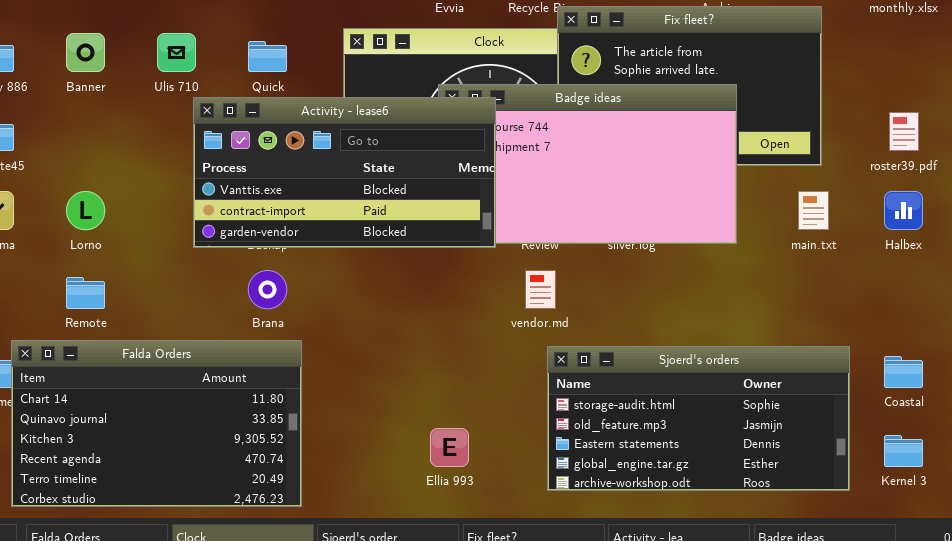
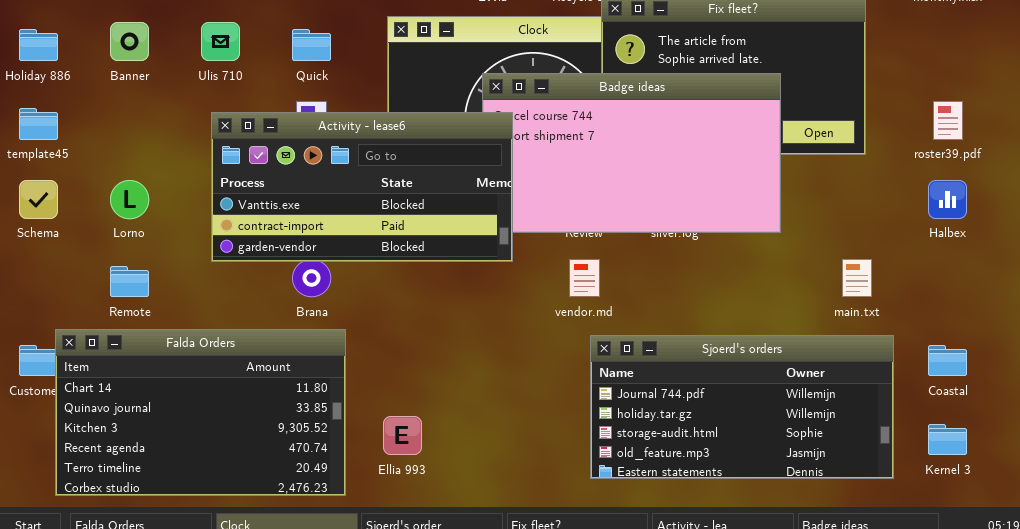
Activity - lease6: [193,97,496,248] -> [211,112,513,262], moved
main.txt: [798,191,829,230] -> [842,259,872,297], moved
Sjoerd's orders: [547,346,850,491] -> [590,335,894,479], scrolled up 2 rows
Ellia 993: [430,428,469,467] -> [383,416,422,455], moved

